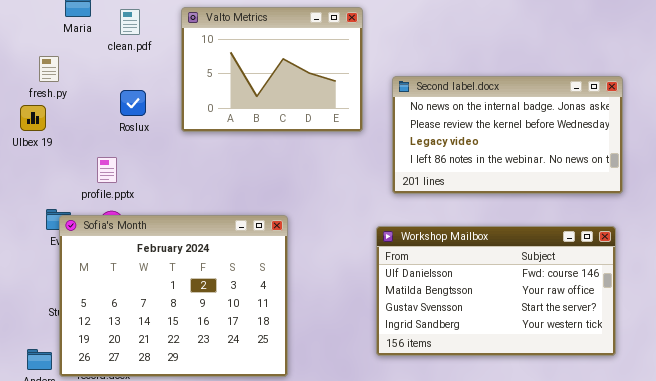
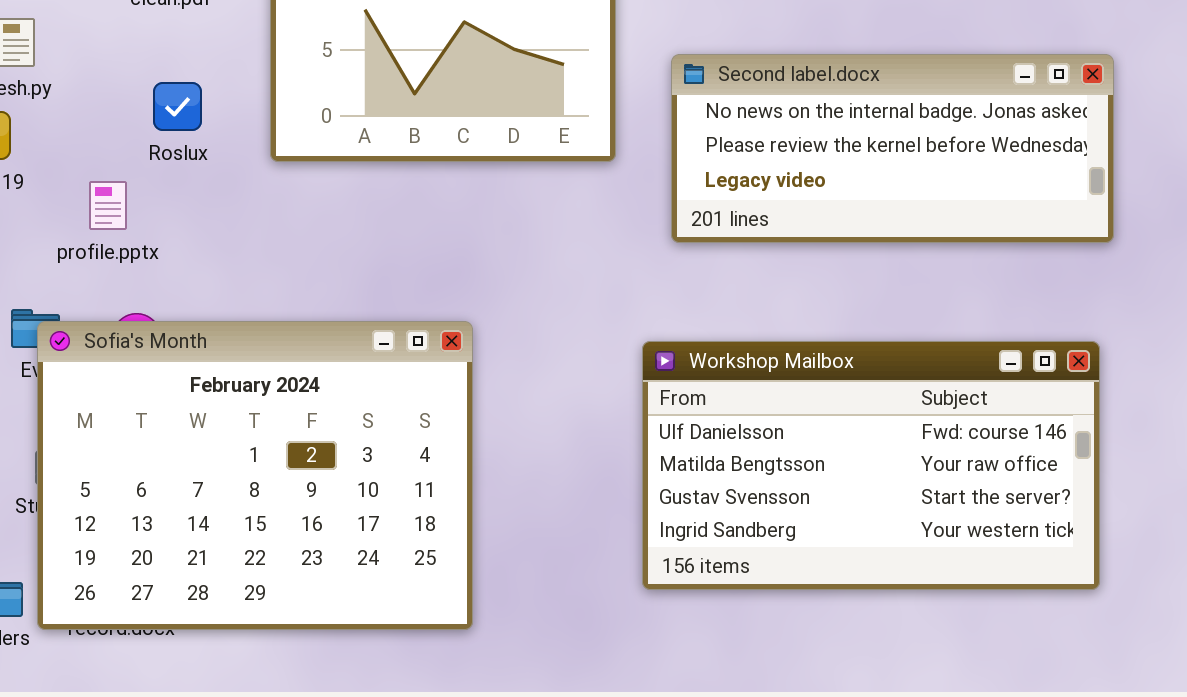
Second label.docx: [392,76,623,194] -> [671,54,1114,243], resized
profile.pptx: [97,157,117,183] -> [89,181,127,230], moved

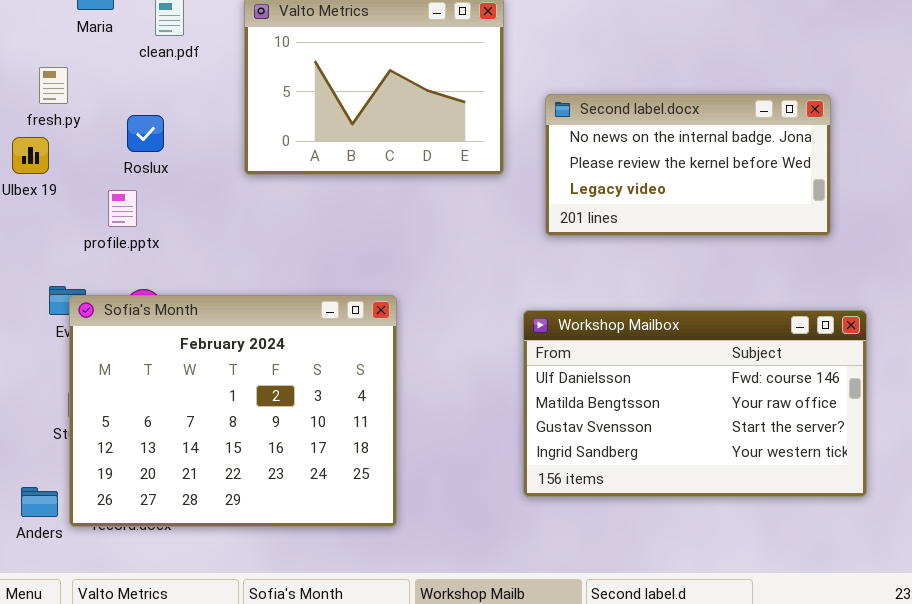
Second label.docx: [671,54,1114,243] -> [545,94,831,236], resized
Roslux: [153,82,202,131] -> [127,115,164,152], moved

